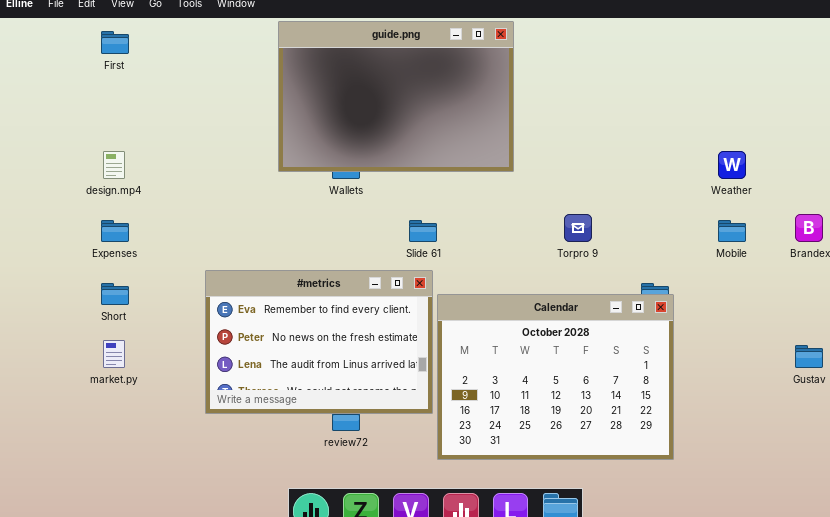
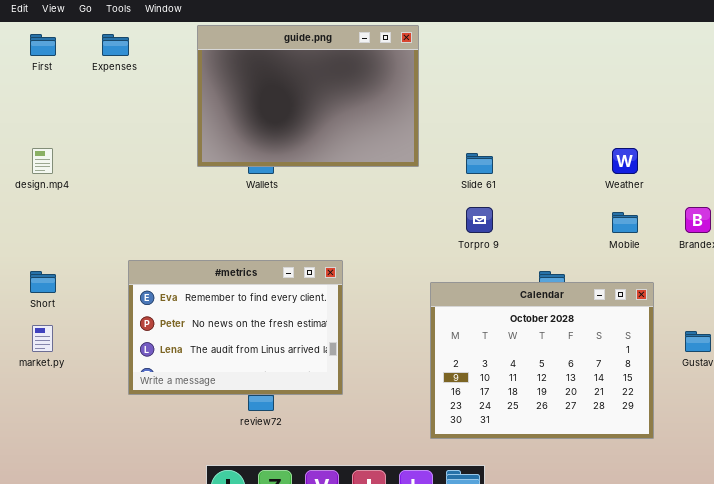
Expenses: [101,220,129,242] -> [102,34,129,56], moved
Slide 61: [409,220,437,242] -> [466,153,493,174], moved
Calendar: [437,294,674,460] -> [430,282,654,439], moved

